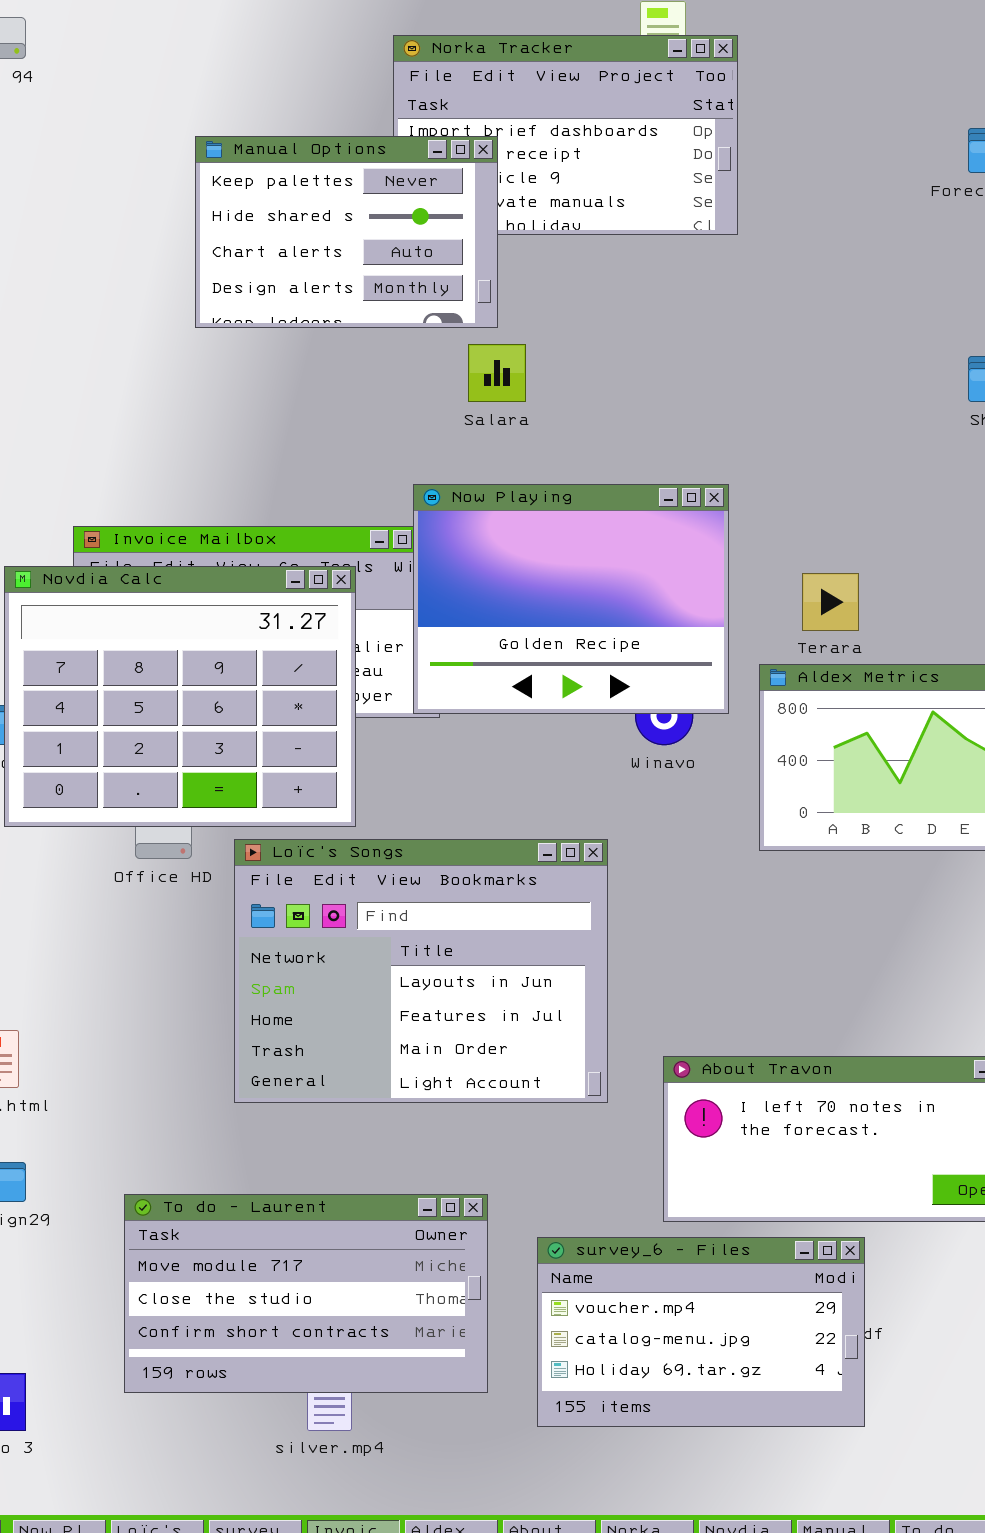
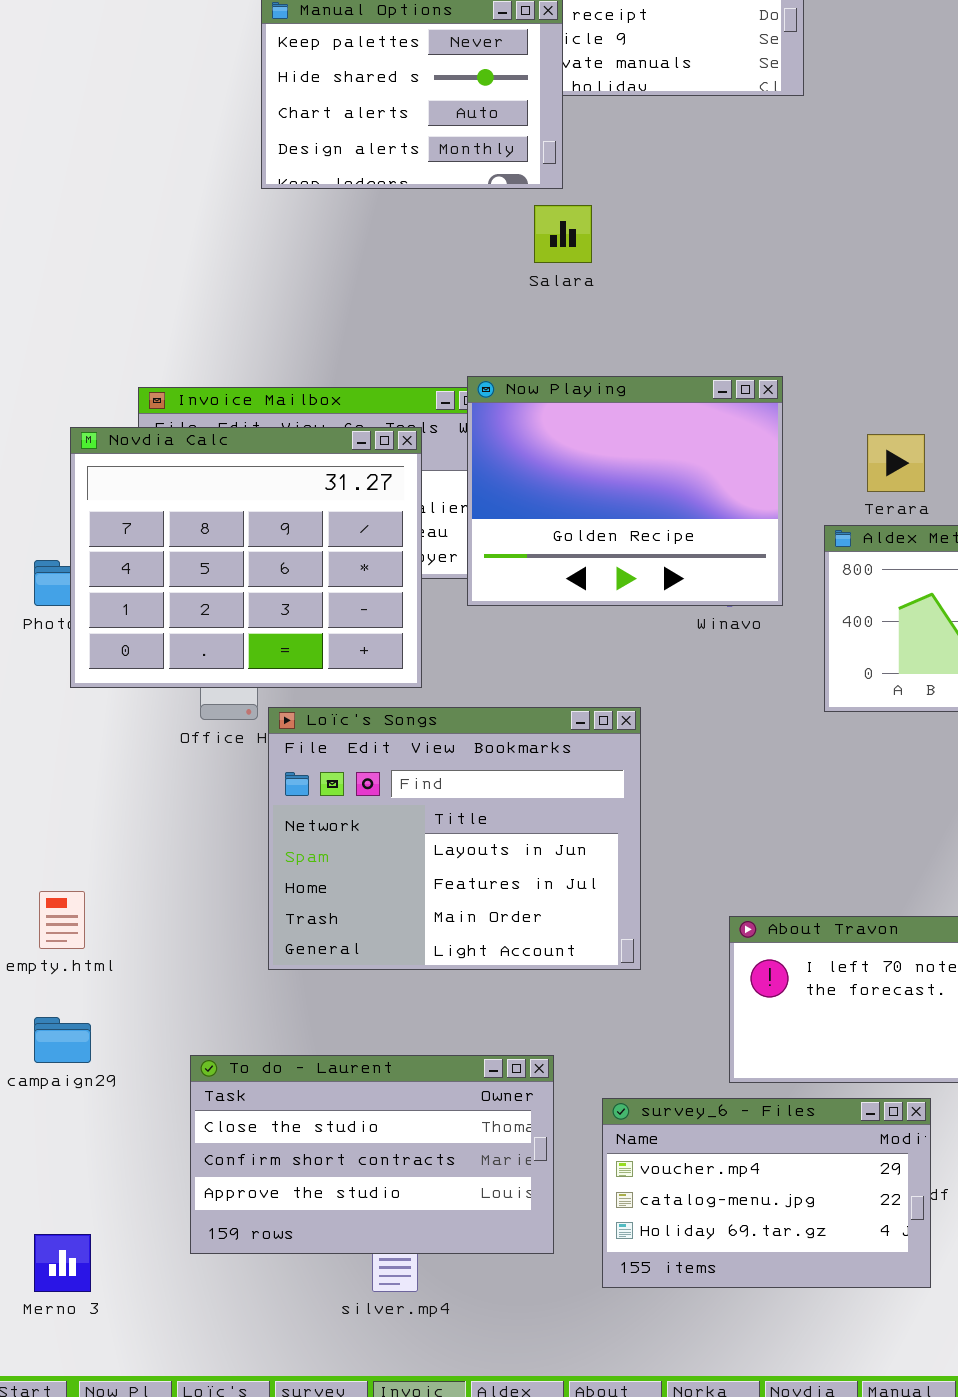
Now Playing: [413,484,729,714] -> [467,376,783,606], moved
Loïc's Songs: [234,839,608,1103] -> [268,707,641,970], moved
To do - Laurent: [124,1194,488,1393] -> [190,1055,554,1254], scrolled down 1 row

